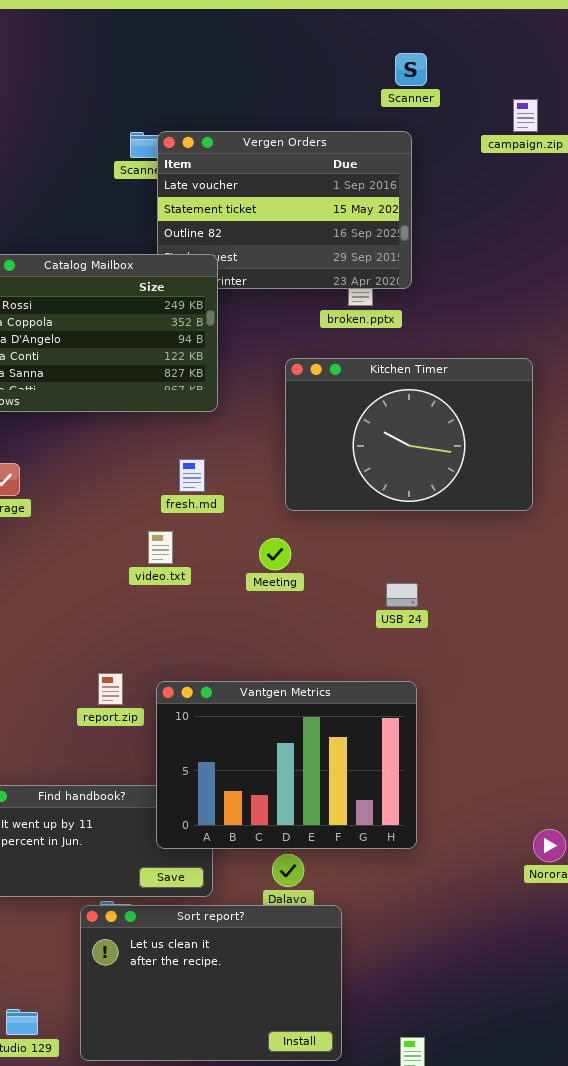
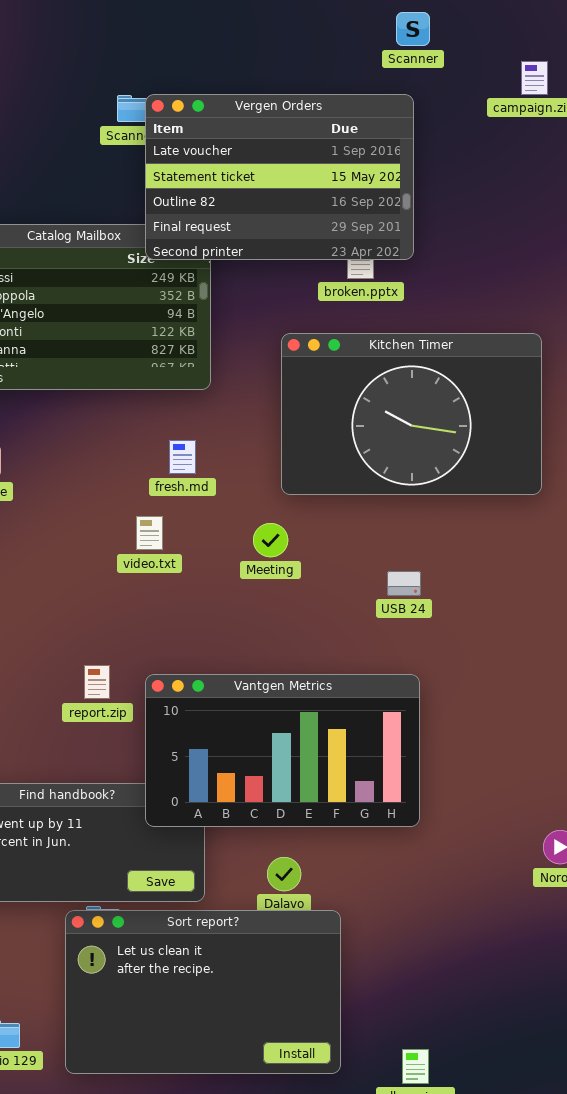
Vergen Orders: [157,131,412,289] -> [145,94,414,260], raised
Vantgen Metrics: [156,681,417,849] -> [145,674,420,827], resized

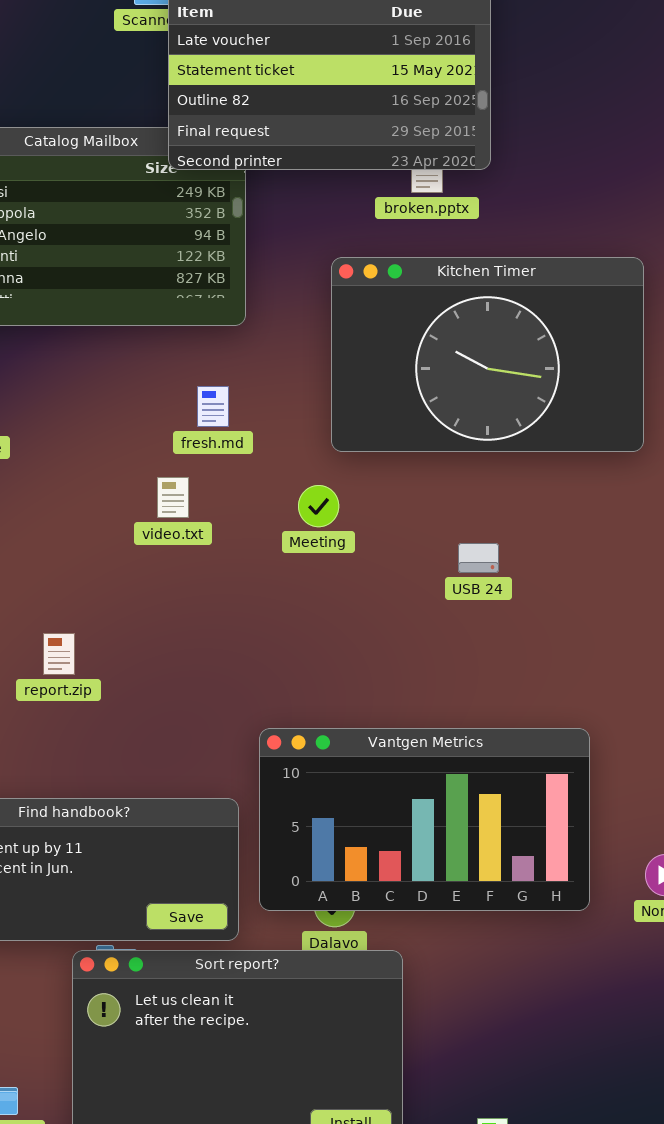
report.zip: [84,665,110,699] -> [43,633,75,675], moved
Vantgen Metrics: [145,674,420,827] -> [259,728,590,911], moved

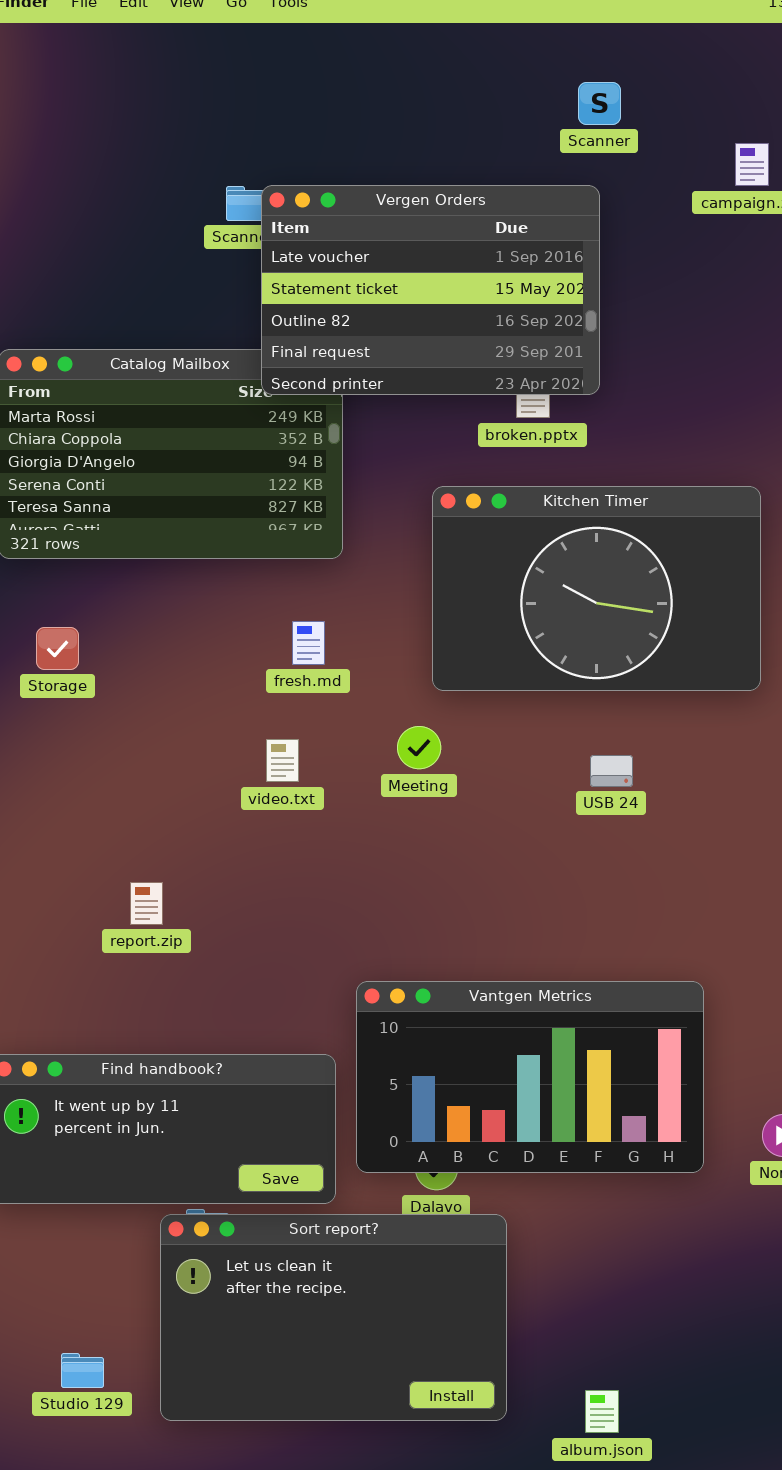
video.txt: [157,477,189,518] -> [266,739,299,782], moved
USB 24: [458,543,499,573] -> [590,755,633,787], moved

